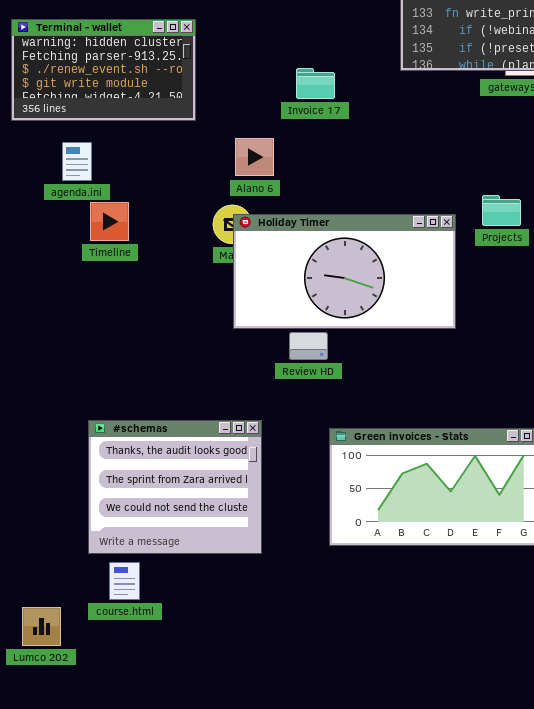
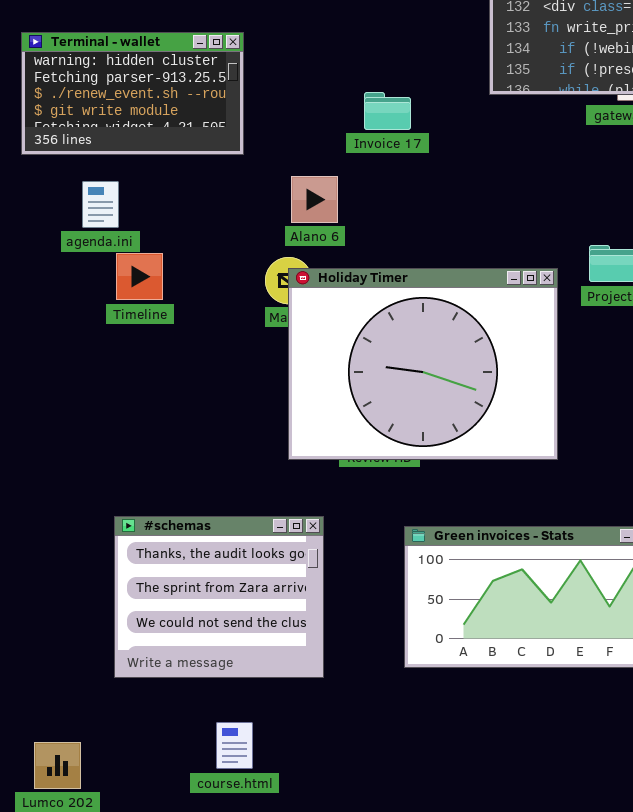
Holiday Timer: [233,214,456,329] -> [288,268,558,460], resized
course.html: [109,562,140,600] -> [216,722,253,769], moved

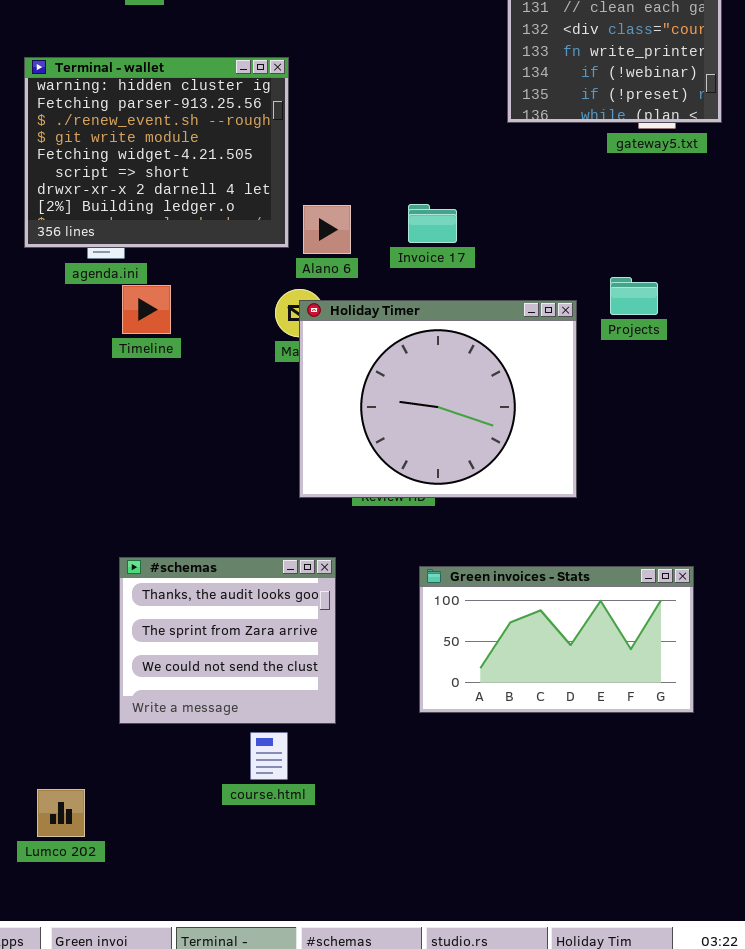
Terminal - wallet: [21,32,244,155] -> [24,57,289,248], resized
Invoice 17: [364,92,411,130] -> [408,204,457,243], moved
course.html: [216,722,253,769] -> [250,732,288,780], moved

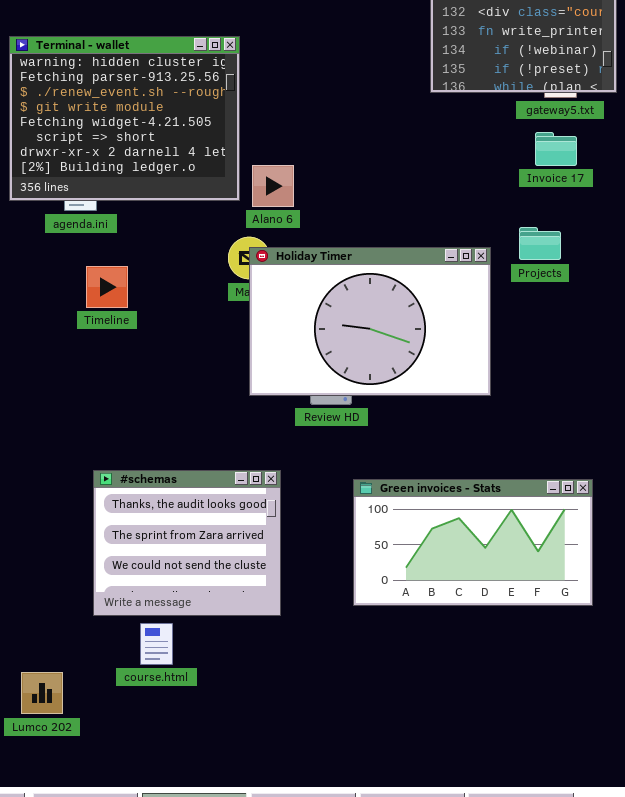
Invoice 17: [408,204,457,243] -> [535,132,577,166], moved
Timeline: [122,285,171,334] -> [86,266,128,308], moved
Holiday Timer: [299,300,577,498] -> [249,247,491,396], resized
course.html: [250,732,288,780] -> [140,623,173,665], moved

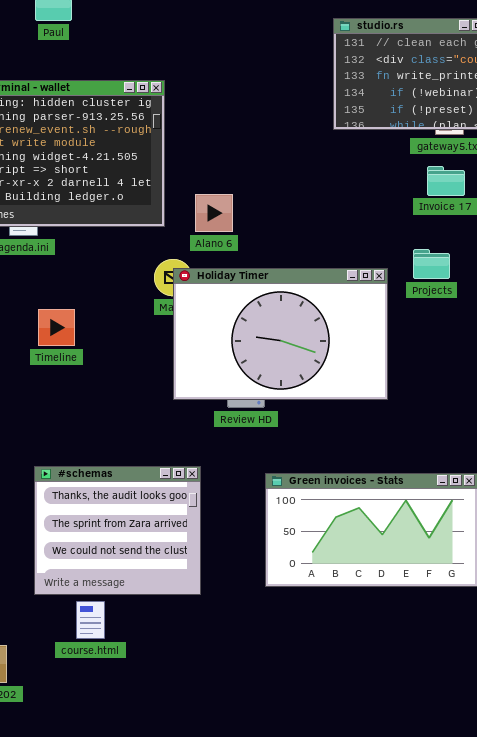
Alano 6: [252,165,294,207] -> [195,194,233,232], moved
Timeline: [86,266,128,308] -> [38,309,75,346], moved

